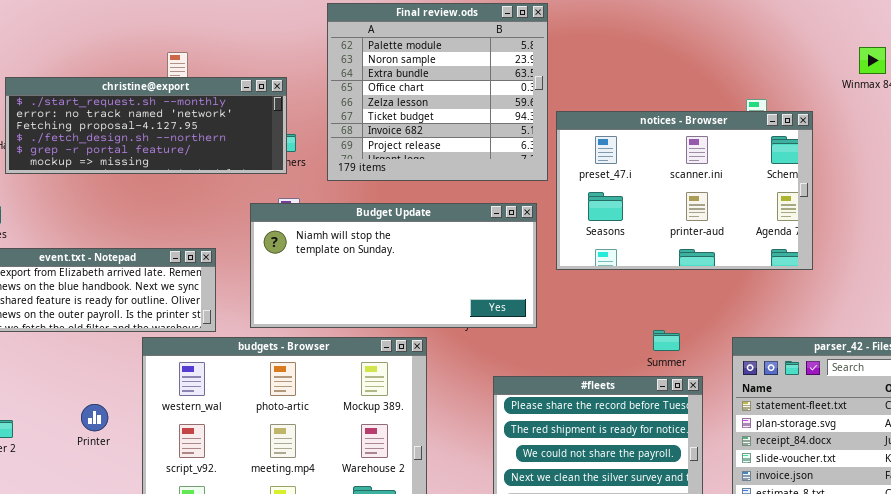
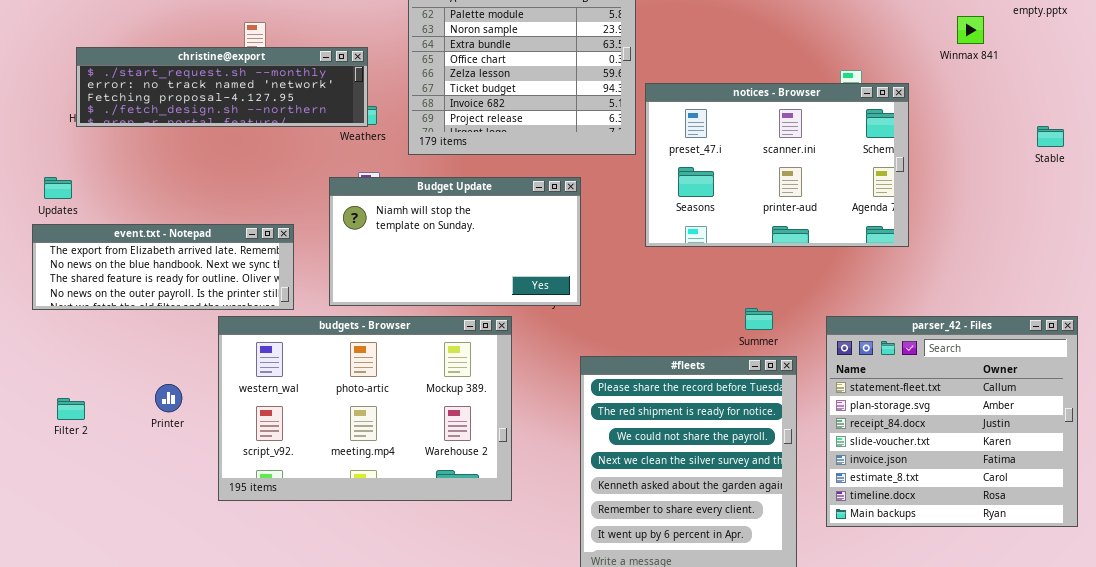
christine@export: [5,77,287,174] -> [76,47,368,127], resized
Budget Update: [250,203,537,328] -> [329,177,581,306], resized

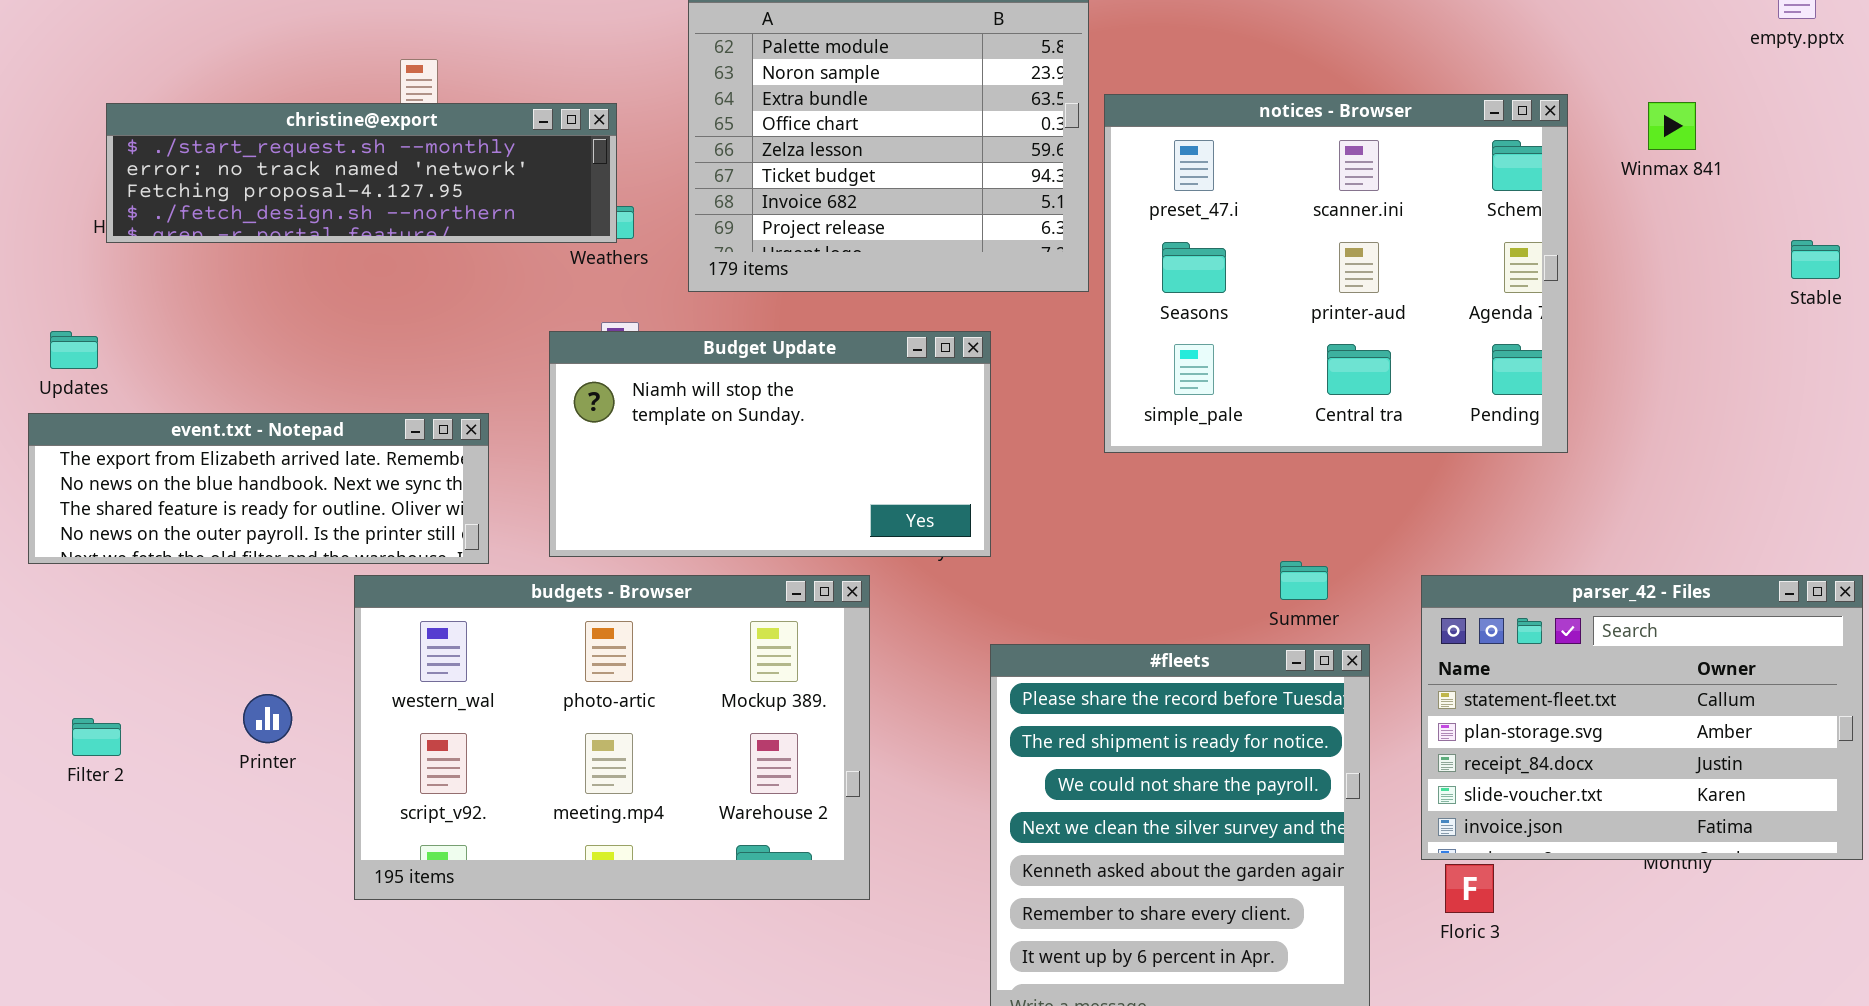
Winmax 841: [957,16,984,44] -> [1648,102,1696,150], moved
notices - Browser: [645,83,909,247] -> [1104,94,1568,453], resized
parser_42 - Files: [826,316,1078,527] -> [1421,575,1863,860], resized

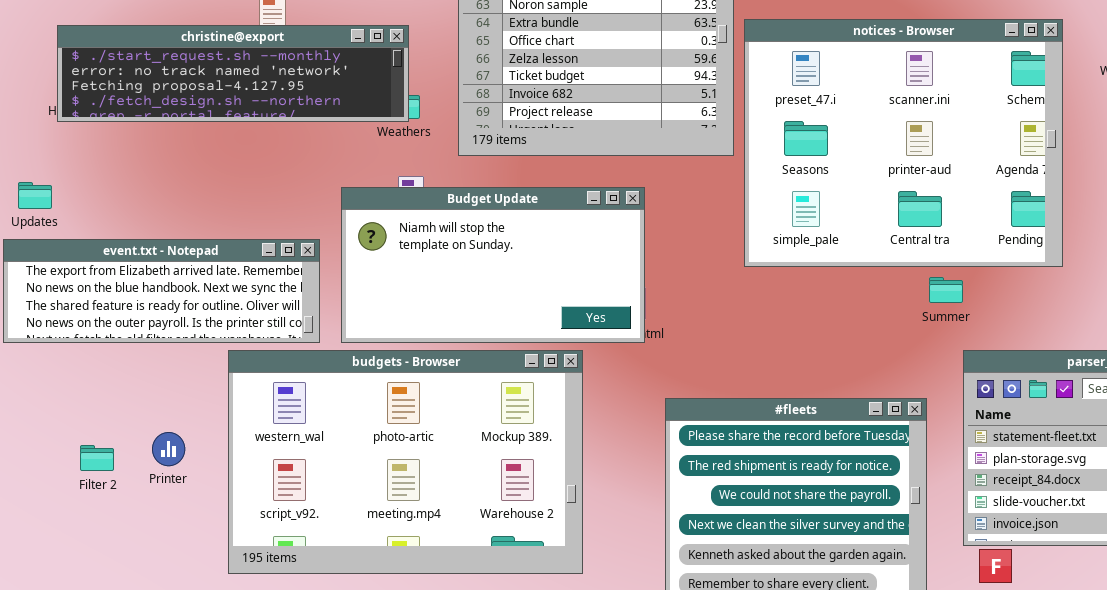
Budget Update: [549,331,991,557] -> [341,187,645,343], moved
Summer: [1280,561,1328,600] -> [929,277,963,303], moved
Filter 2: [72,718,121,756] -> [80,445,114,471], moved

